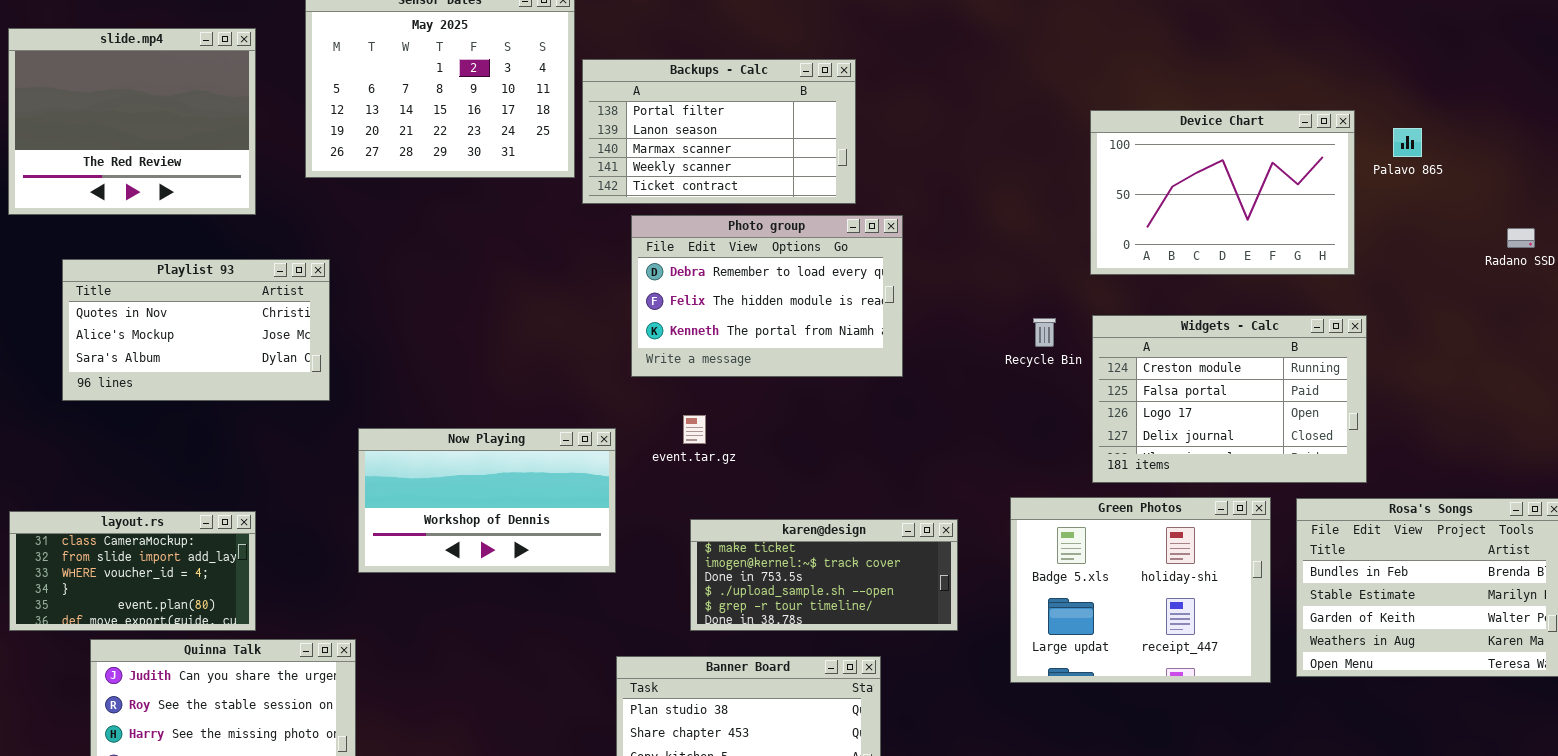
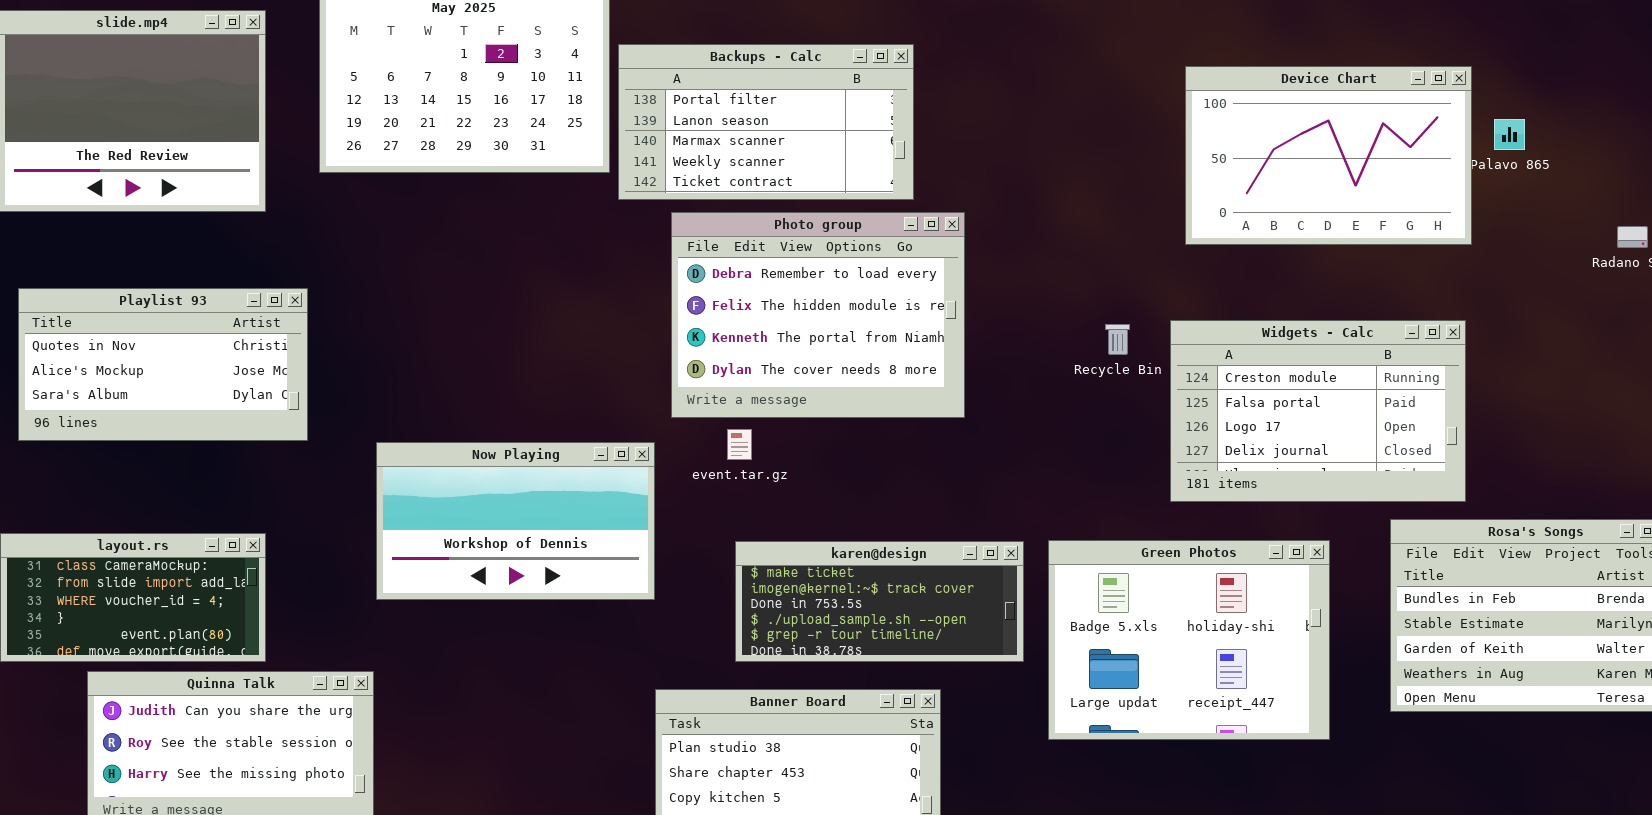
Device Chart: [1090,110,1355,275] -> [1185,66,1472,245], moved
Photo group: [631,215,903,377] -> [671,212,965,418], resized
Playlist 93: [62,259,330,401] -> [18,288,308,441], moved
Green Photos: [1010,497,1271,683] -> [1048,540,1330,740], moved

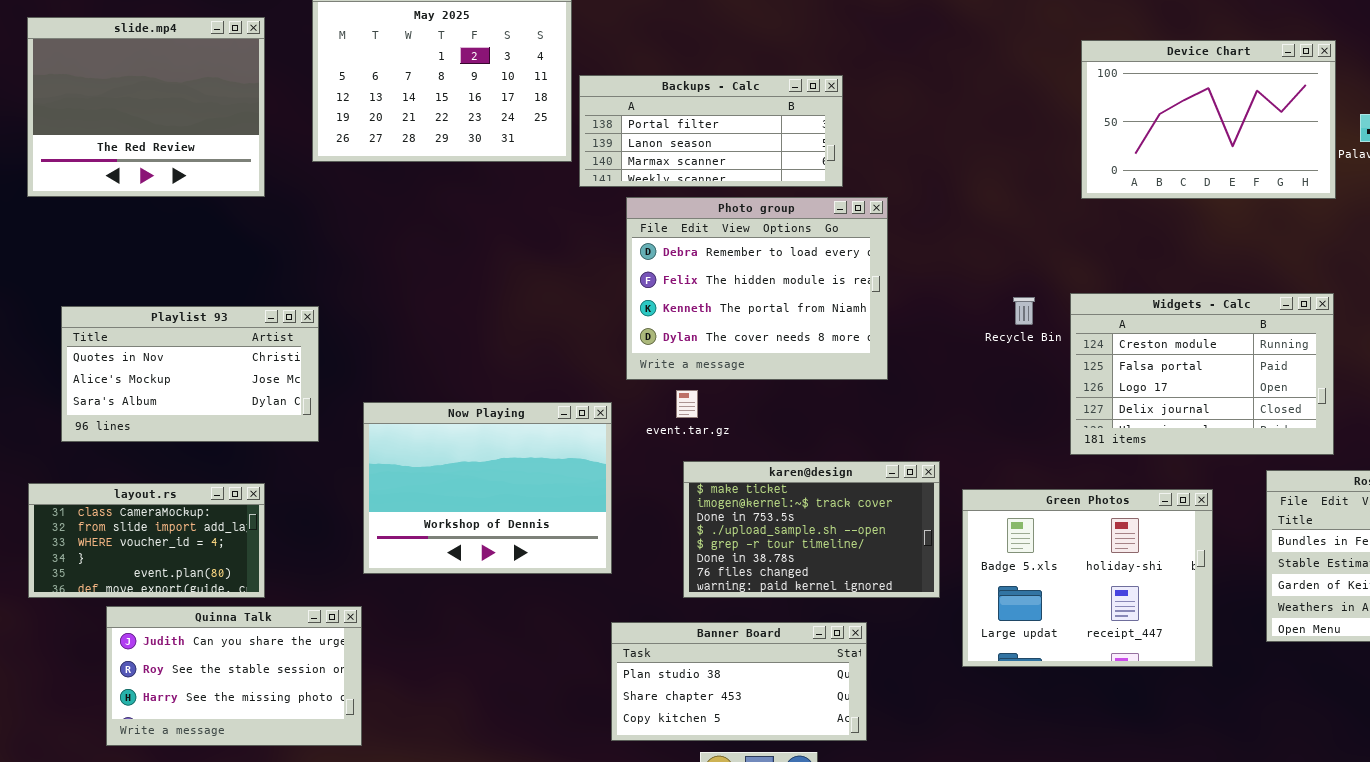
Backups - Calc: [618,44,914,200] -> [579,75,843,187], resized
Device Chart: [1185,66,1472,245] -> [1081,40,1336,199], moved
Playlist 93: [18,288,308,441] -> [61,306,319,442], moved
Now Playing: [376,442,655,600] -> [363,402,612,574], resized
karen@design: [735,541,1024,662] -> [683,461,940,598], resized

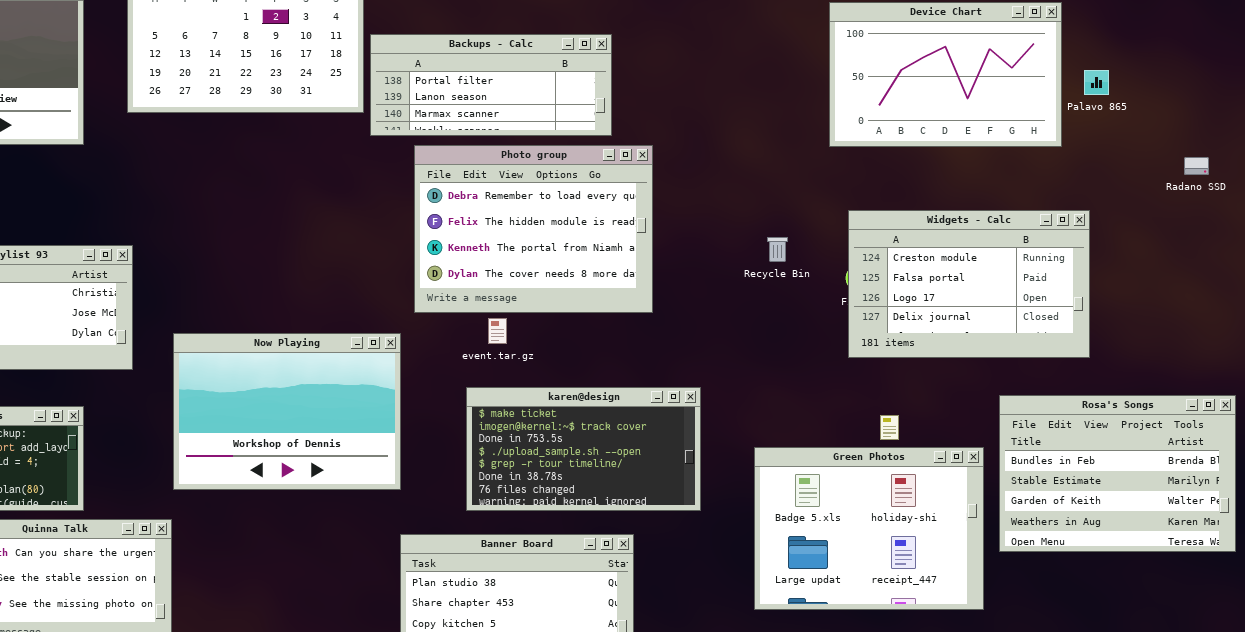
Widgets - Calc: [1070,293,1334,455] -> [848,210,1090,358], moved
event.tar.gz: [676,390,698,418] -> [488,318,507,344], moved
Green Photos: [962,489,1213,667] -> [754,447,984,610], moved

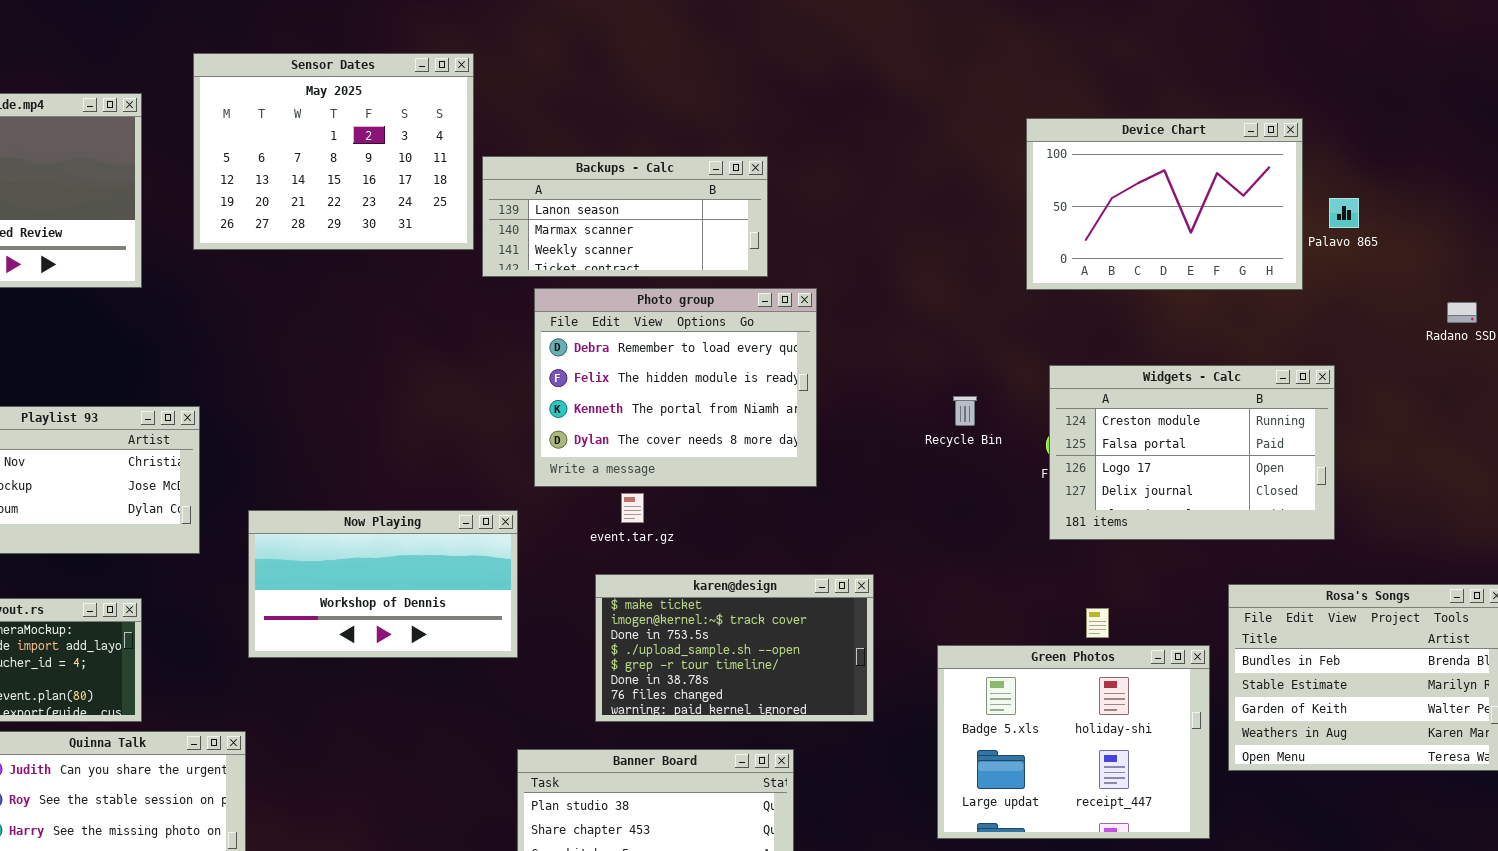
Backups - Calc: [370,34,612,136] -> [482,156,768,277], scrolled down 1 row
Now Playing: [173,333,401,490] -> [248,510,518,658], resized

